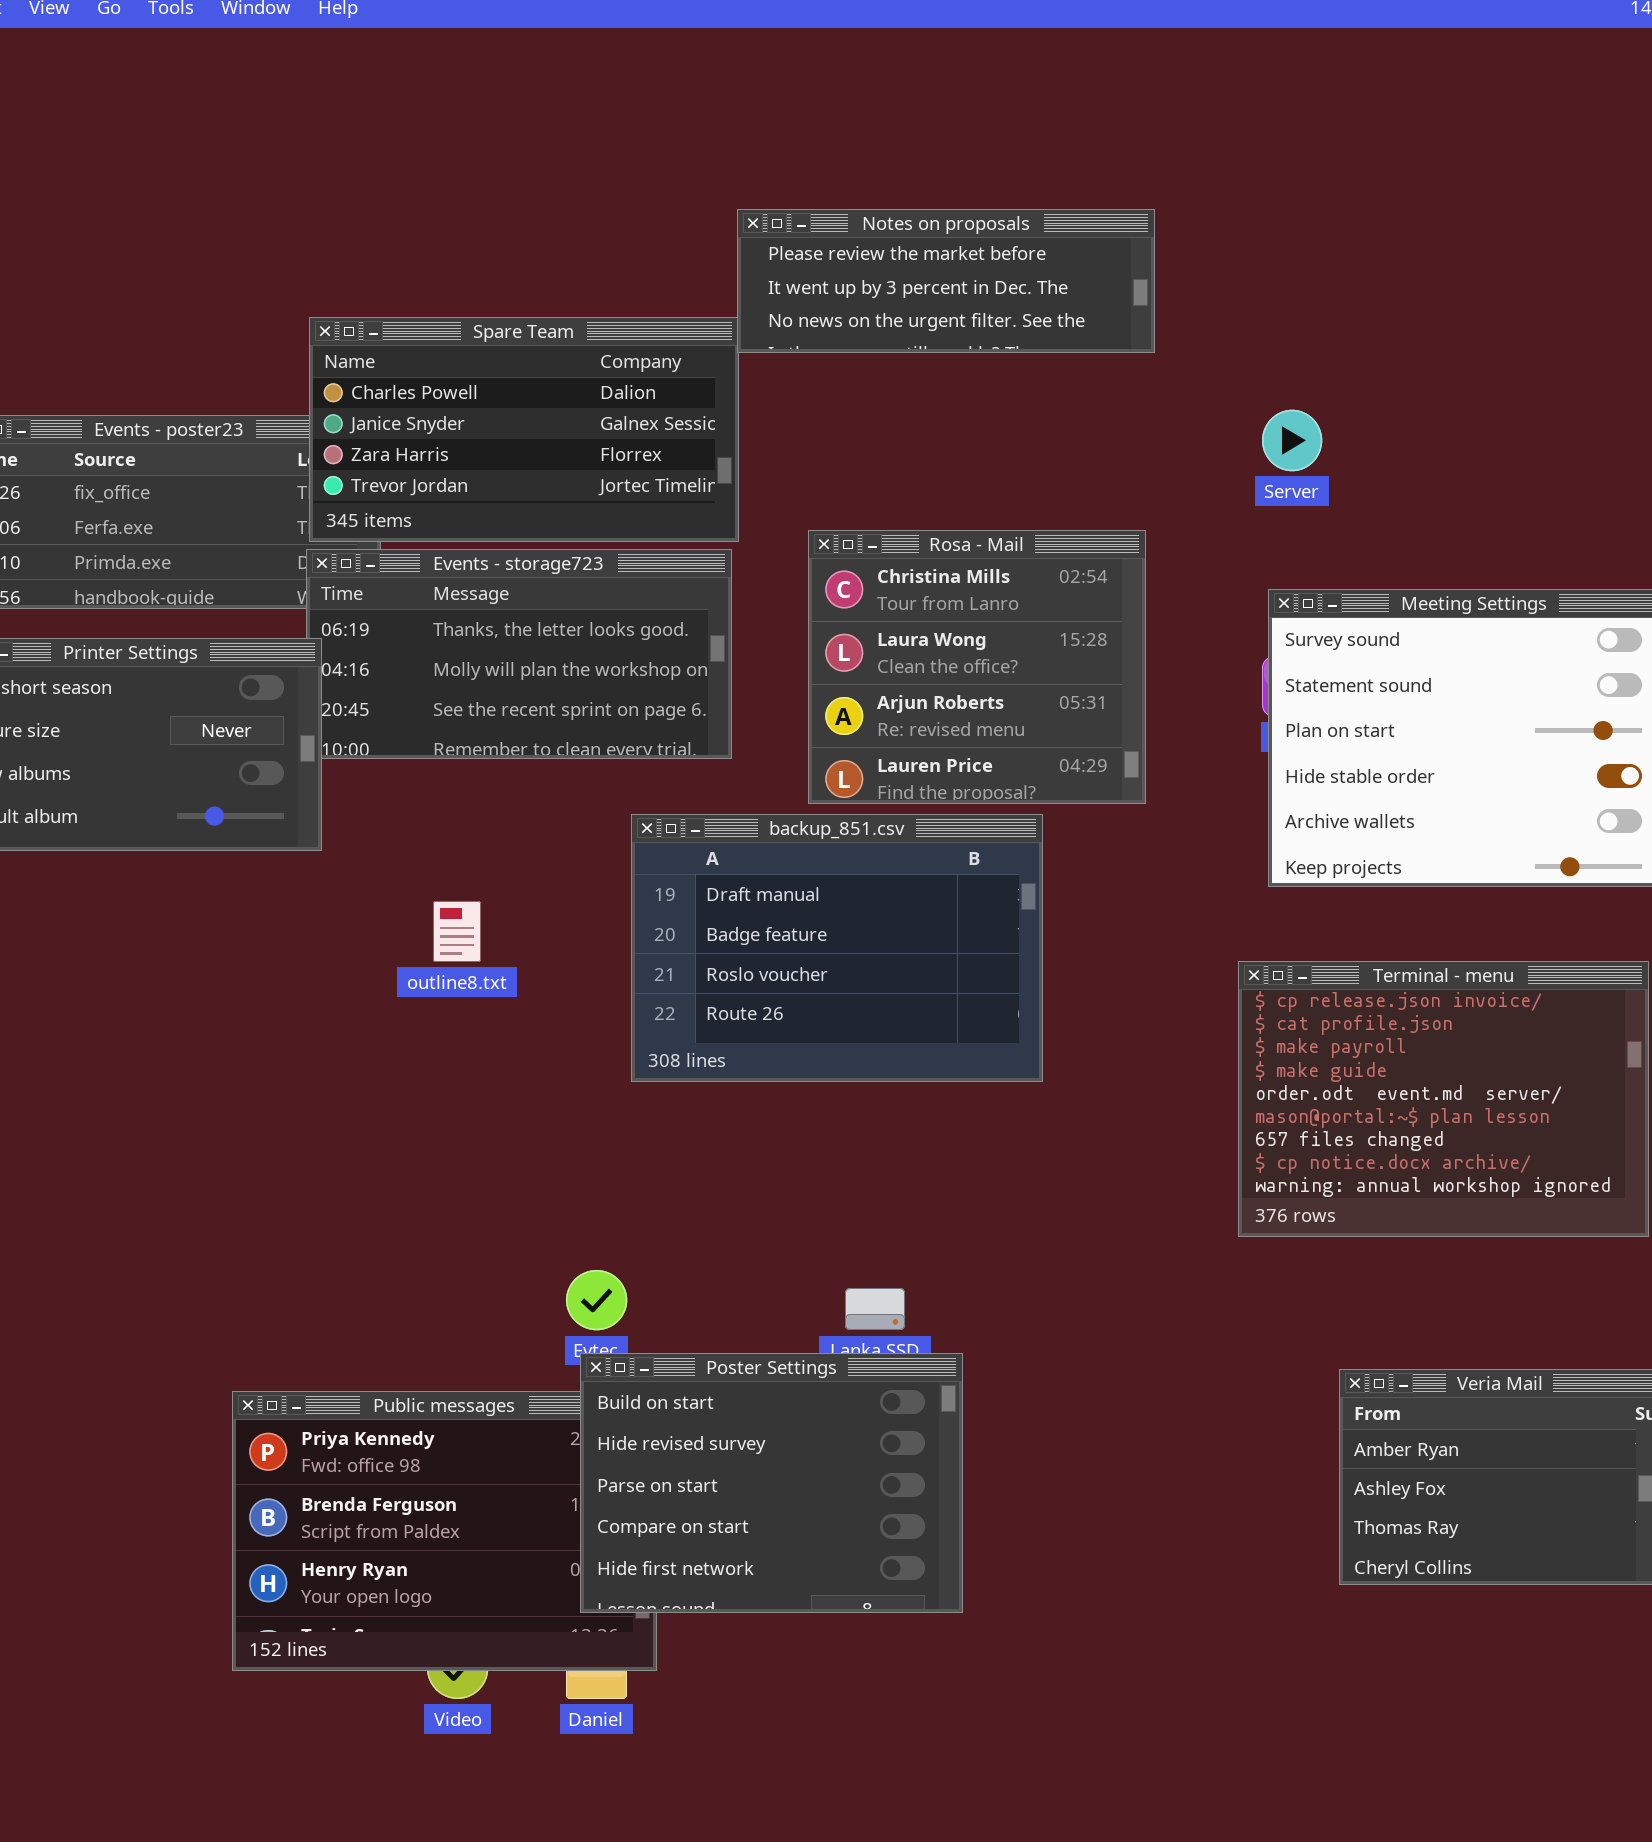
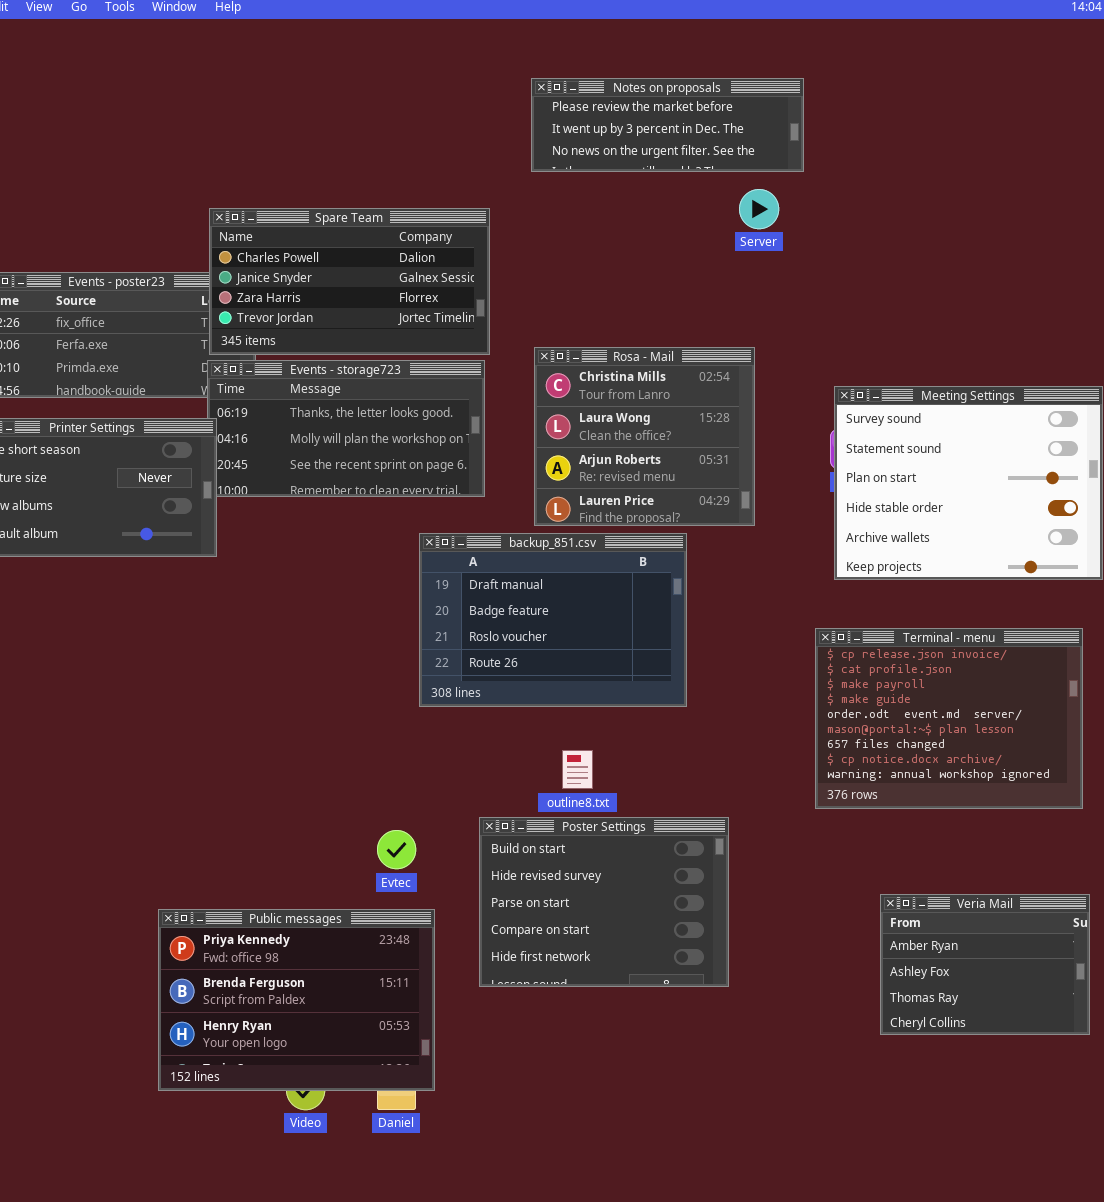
Notes on proposals: [737,209,1155,353] -> [531,78,804,172], moved
Server: [1262,410,1322,471] -> [739,189,779,229], moved
outline8.txt: [433,901,481,962] -> [562,750,593,789], moved
Poster Settings: [580,1353,963,1613] -> [479,817,729,987], moved

